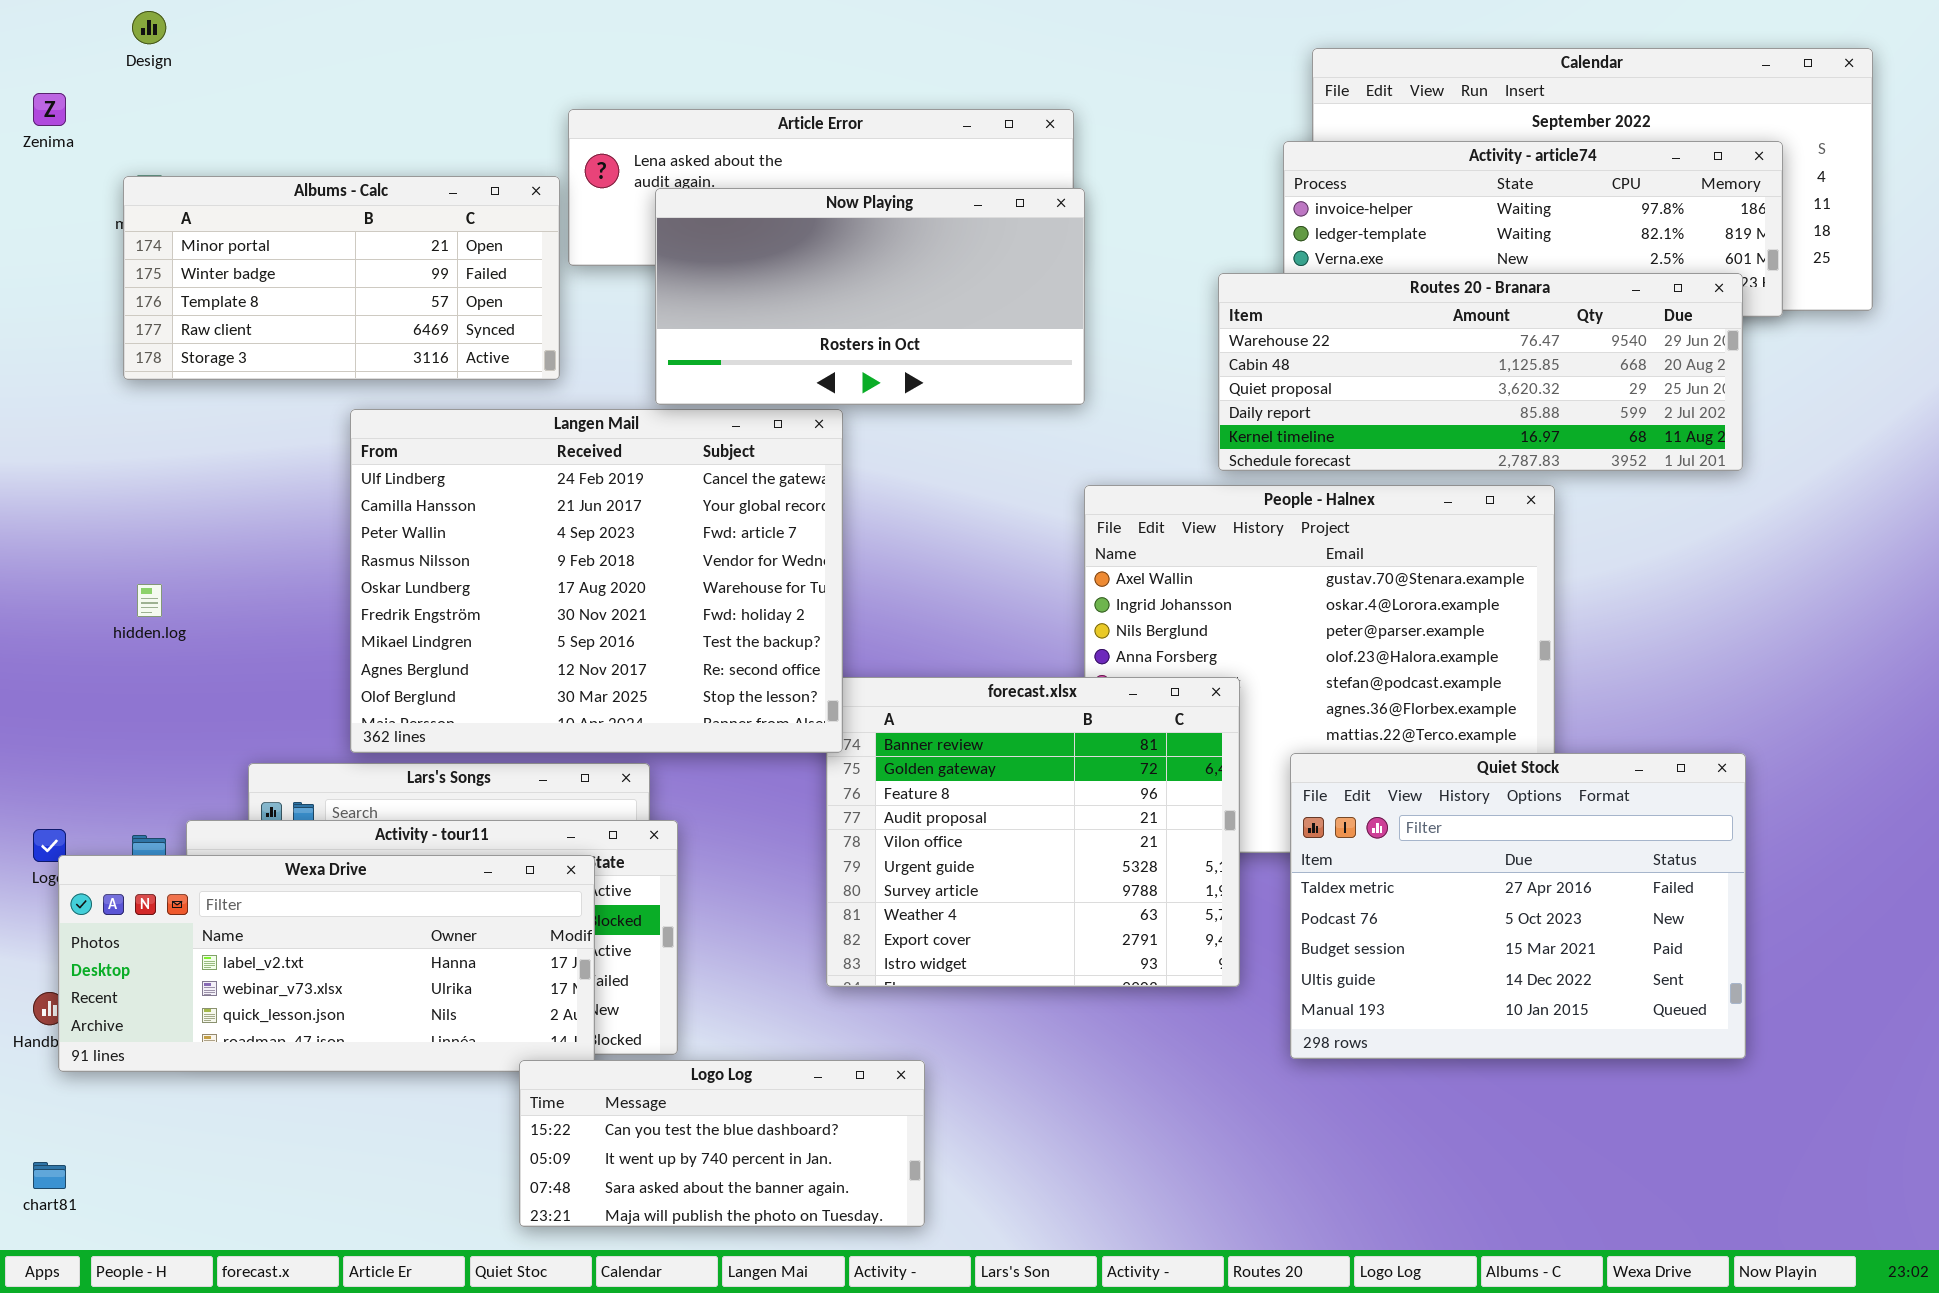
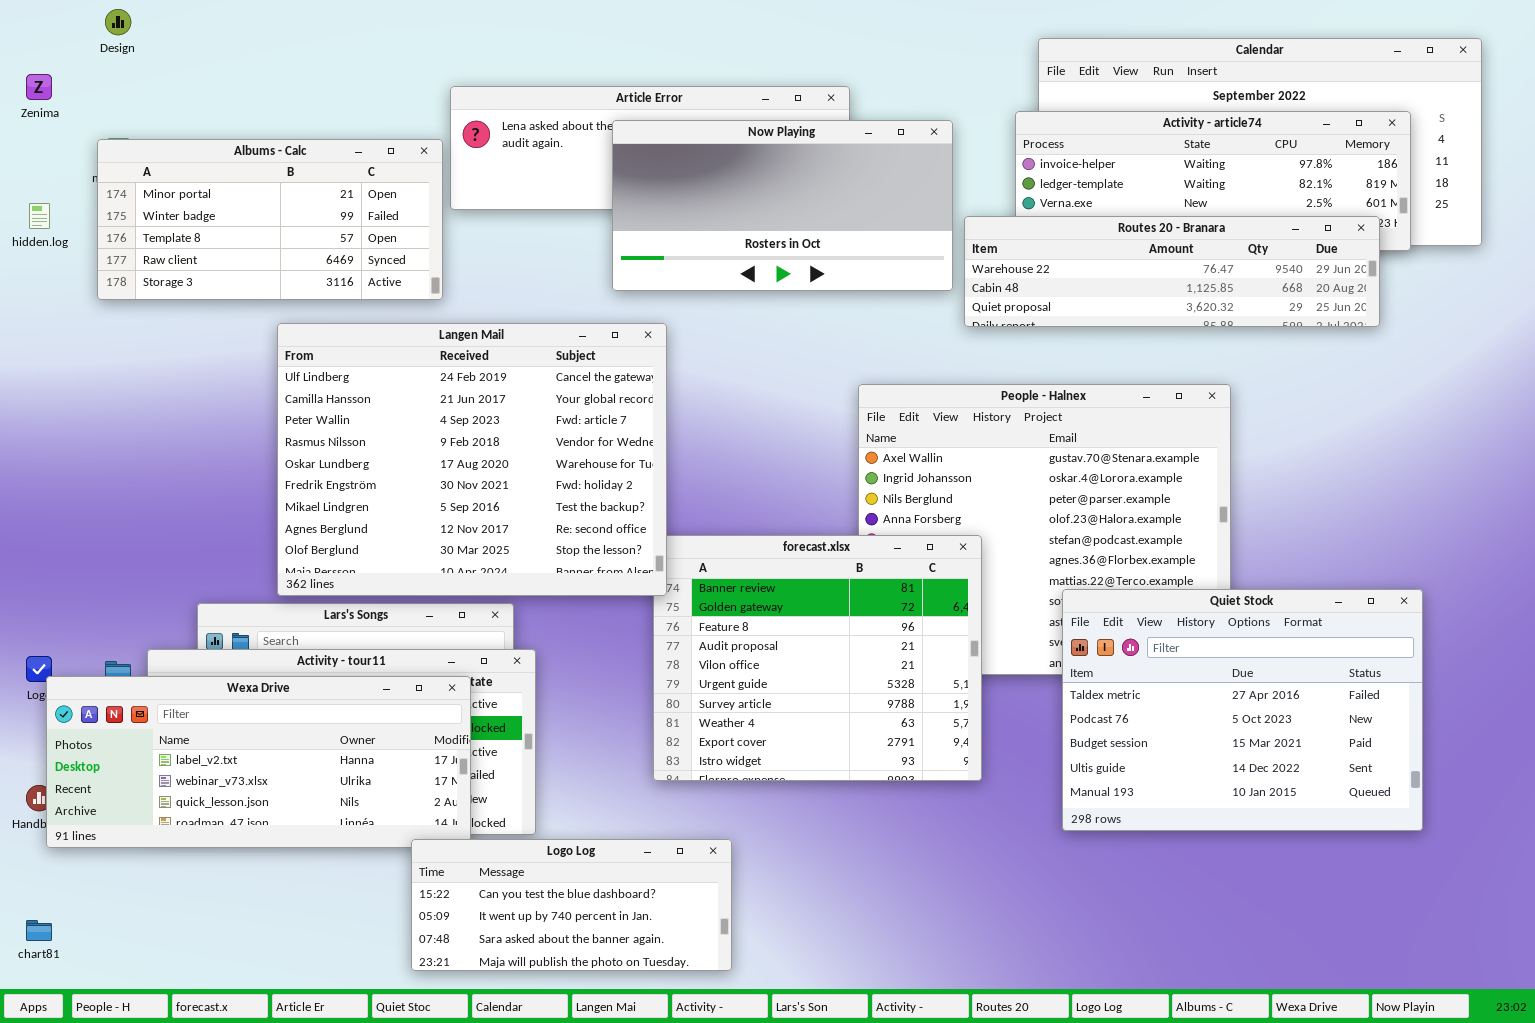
Now Playing: [655,188,1085,405] -> [612,120,953,291], moved
Routes 20 - Branara: [1218,273,1743,471] -> [964,216,1380,327], resized
hidden.log: [137,584,162,617] -> [29,203,50,229], moved
Quiet Stock: [1290,753,1746,1059] -> [1062,589,1423,831], moved

